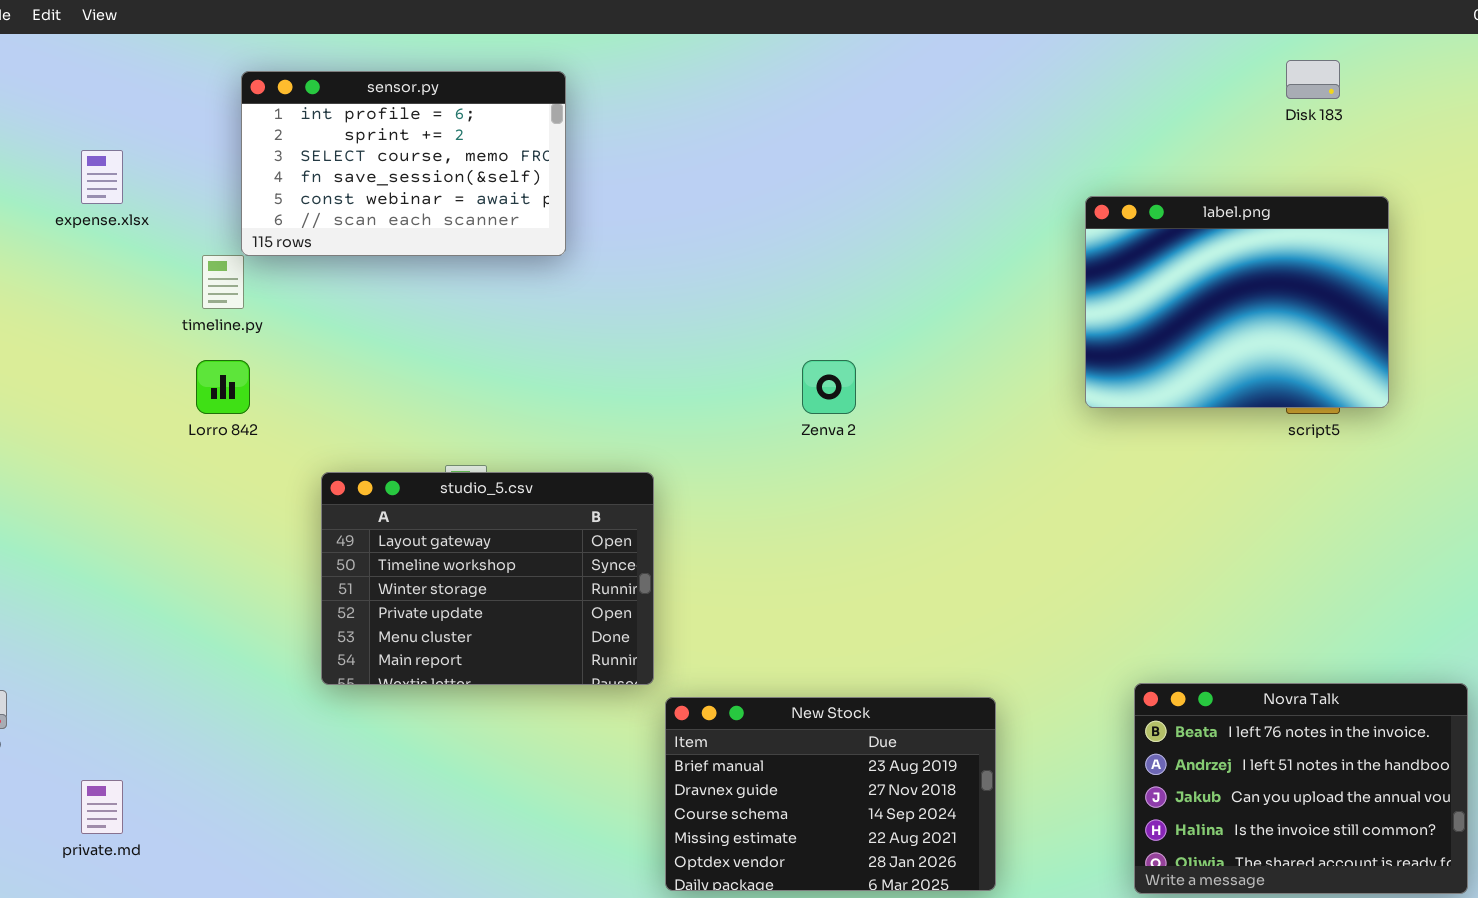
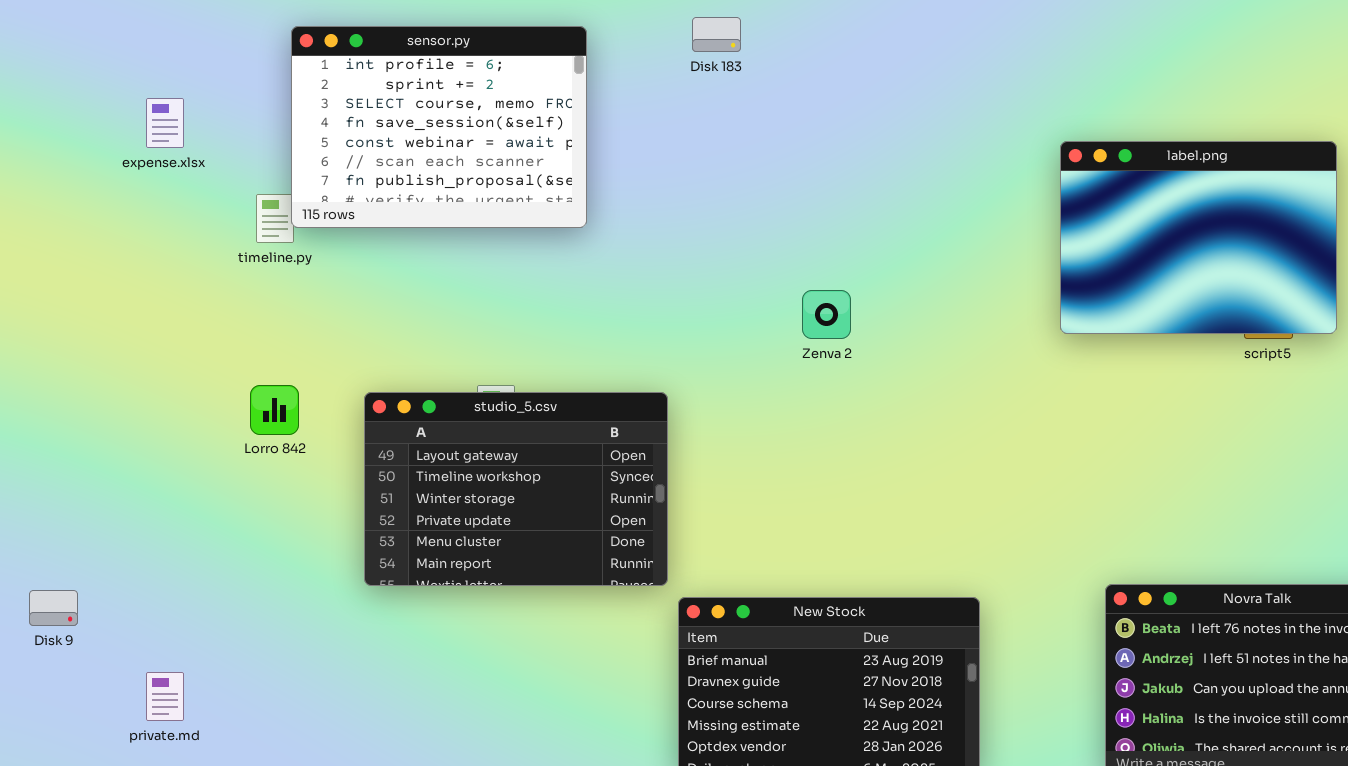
Disk 183: [1286,60,1340,99] -> [692,17,741,52], moved
sensor.py: [241,71,566,256] -> [291,26,587,228], resized
Lorro 842: [196,360,250,414] -> [250,385,299,435], moved

